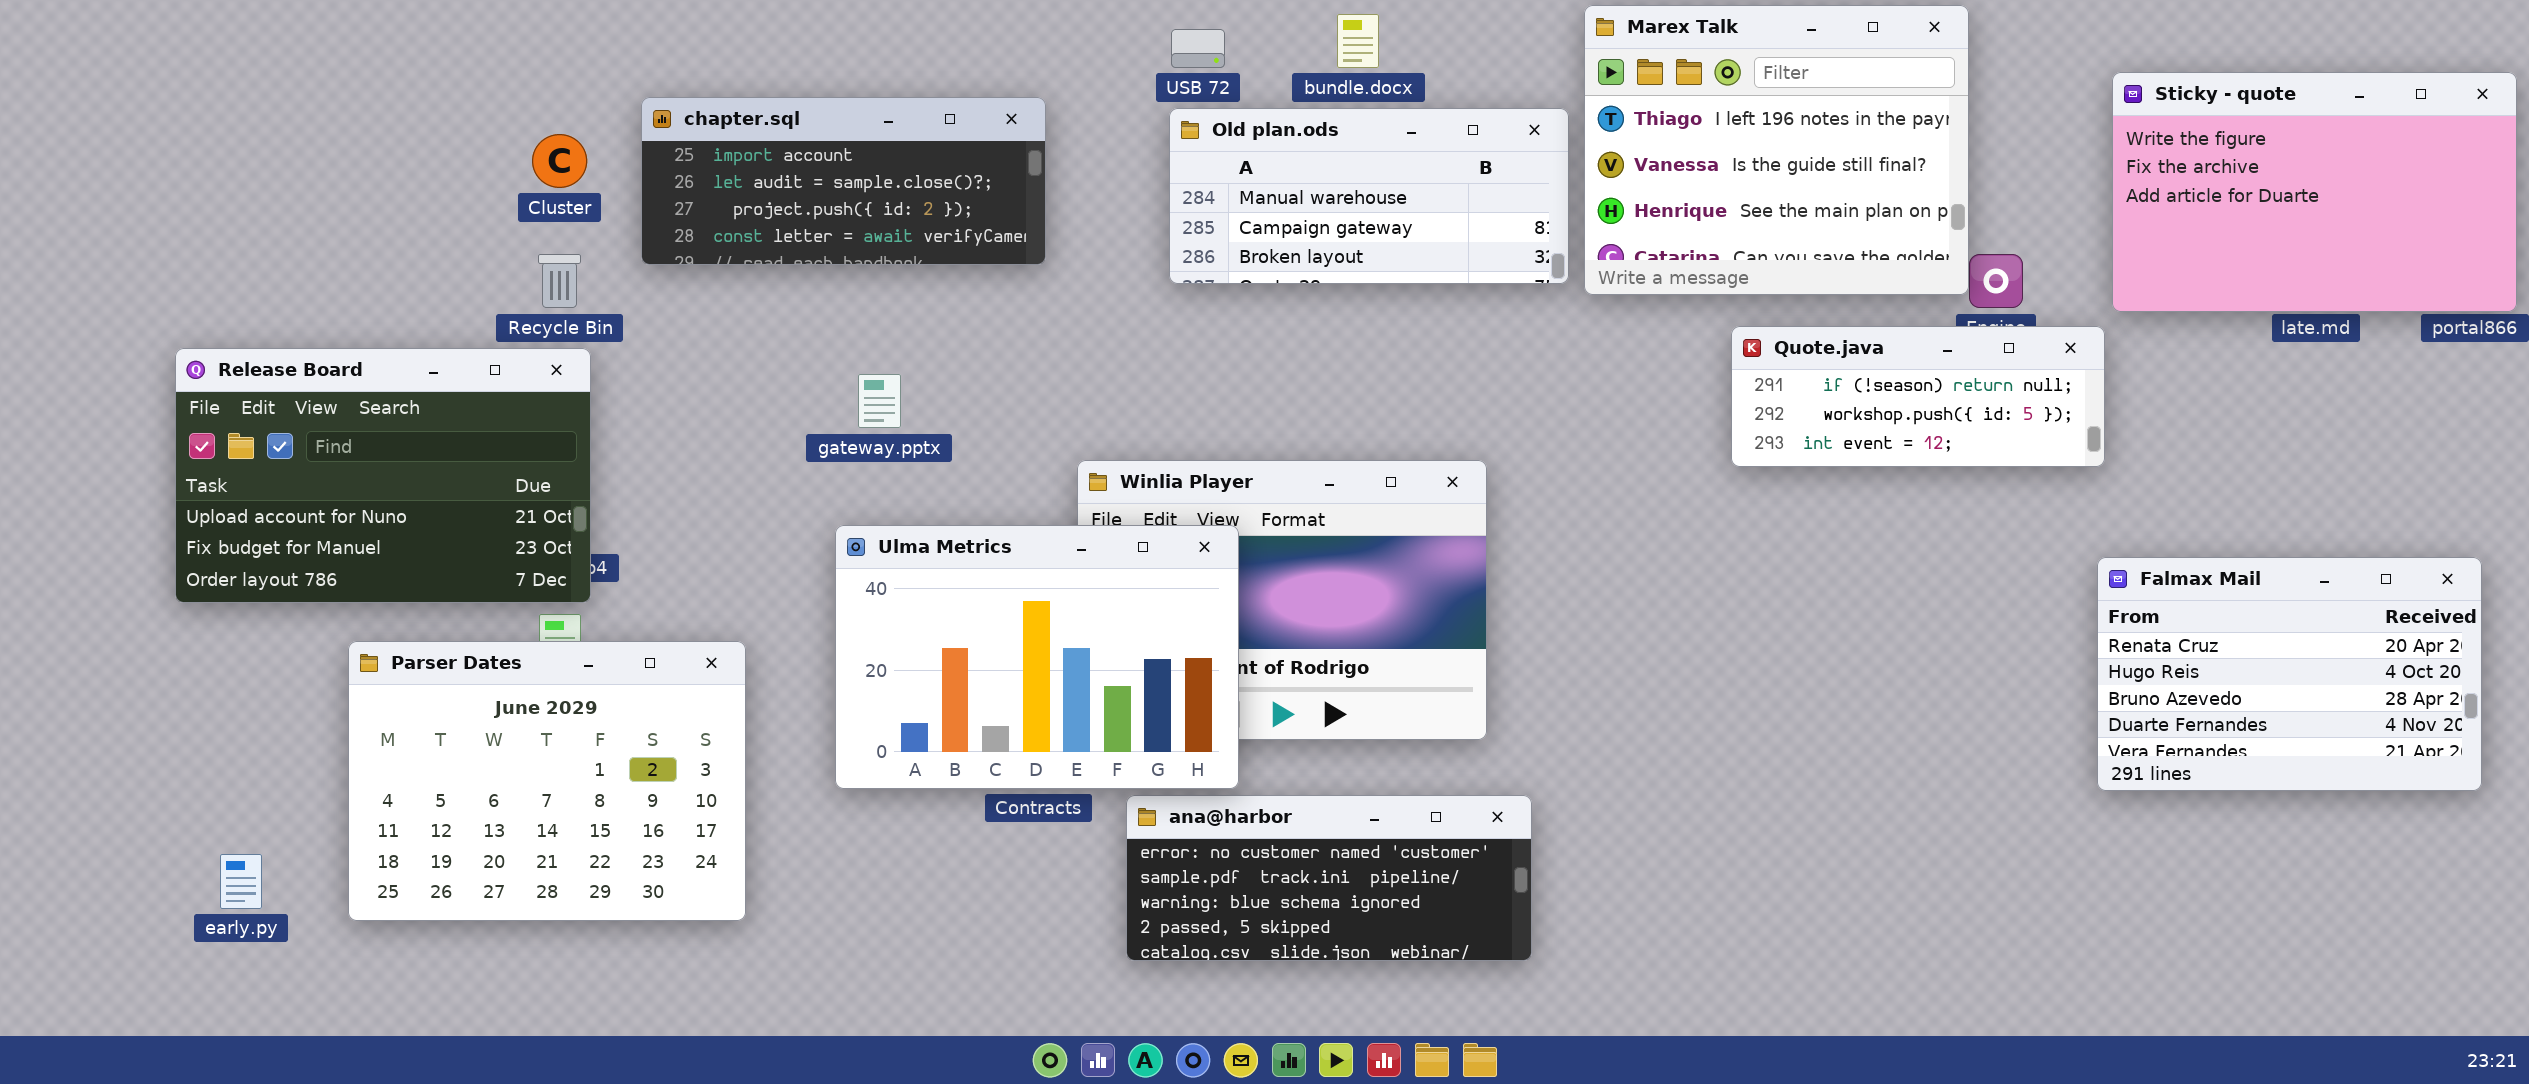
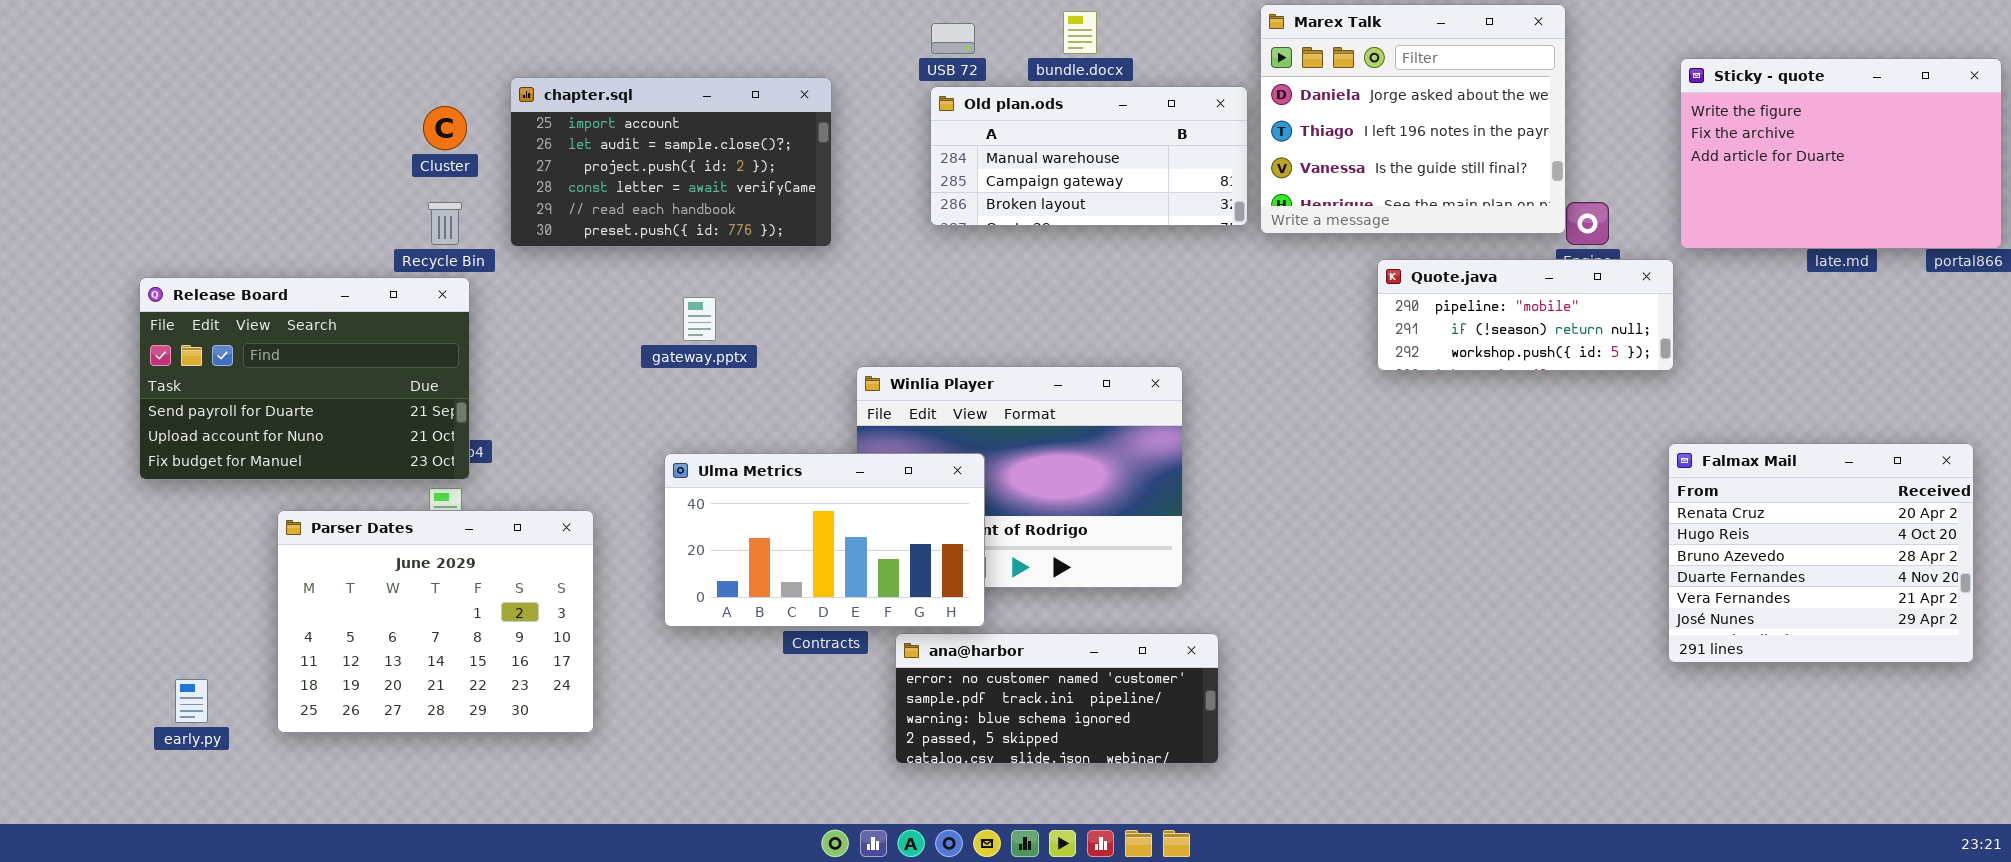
Marex Talk: [1584,5,1969,295] -> [1260,4,1566,234], scrolled up 1 row
chapter.sql: [641,97,1046,265] -> [510,77,832,247], resized
Quote.java: [1731,326,2105,467] -> [1377,259,1674,371], scrolled up 1 row
Release Board: [175,348,591,603] -> [139,277,470,480], scrolled up 1 row
Ulma Metrics: [835,525,1239,789] -> [664,453,985,627], resized
Falmax Mail: [2097,557,2482,791] -> [1668,443,1974,663], resized

